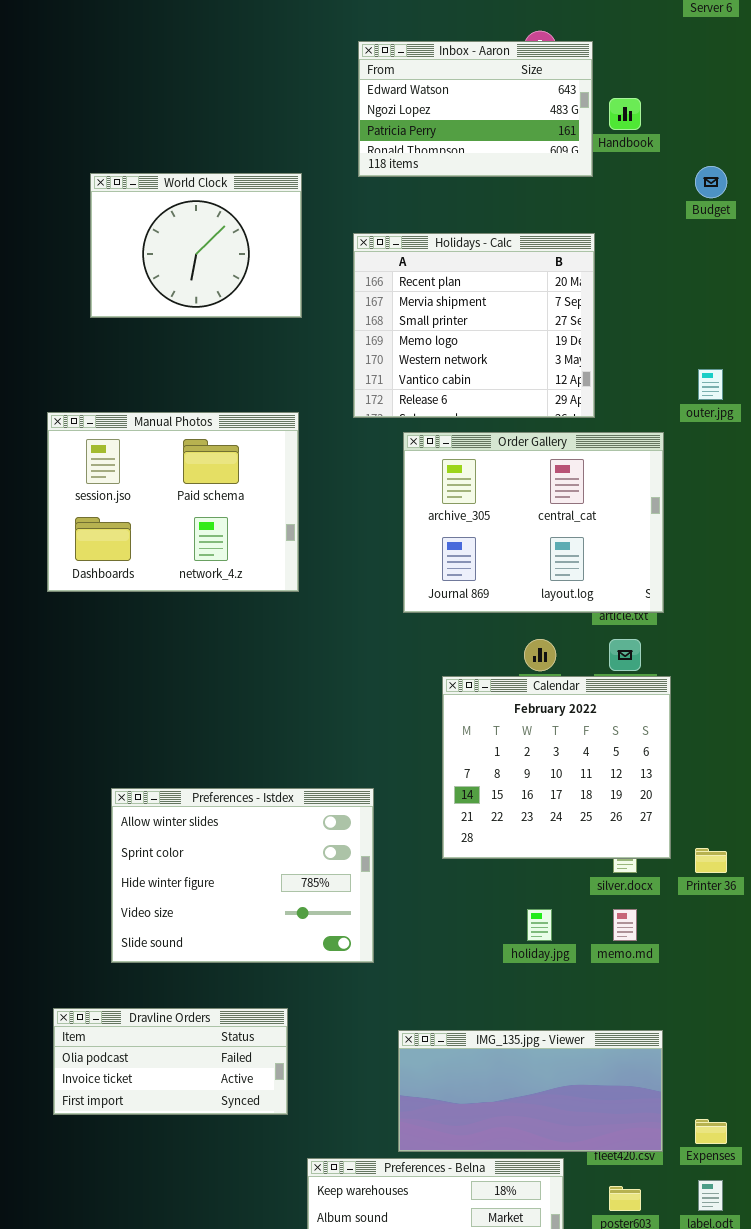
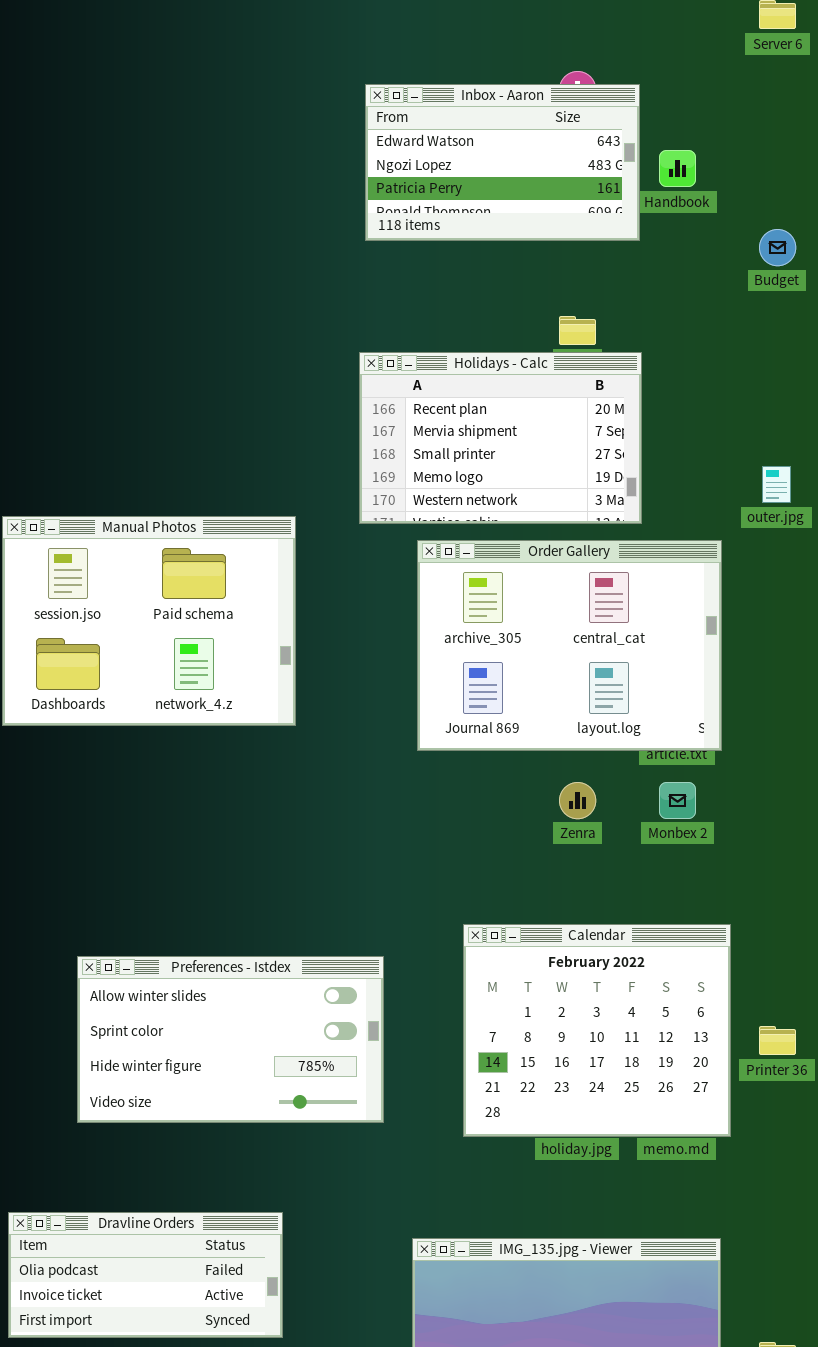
World Clock: [90,173,302,318] -> none, closed
Holidays - Calc: [353,233,595,418] -> [359,352,642,524], resized
Calendar: [442,676,671,859] -> [463,924,731,1137], moved
Preferences - Istdex: [111,788,374,963] -> [77,956,384,1123], resized

